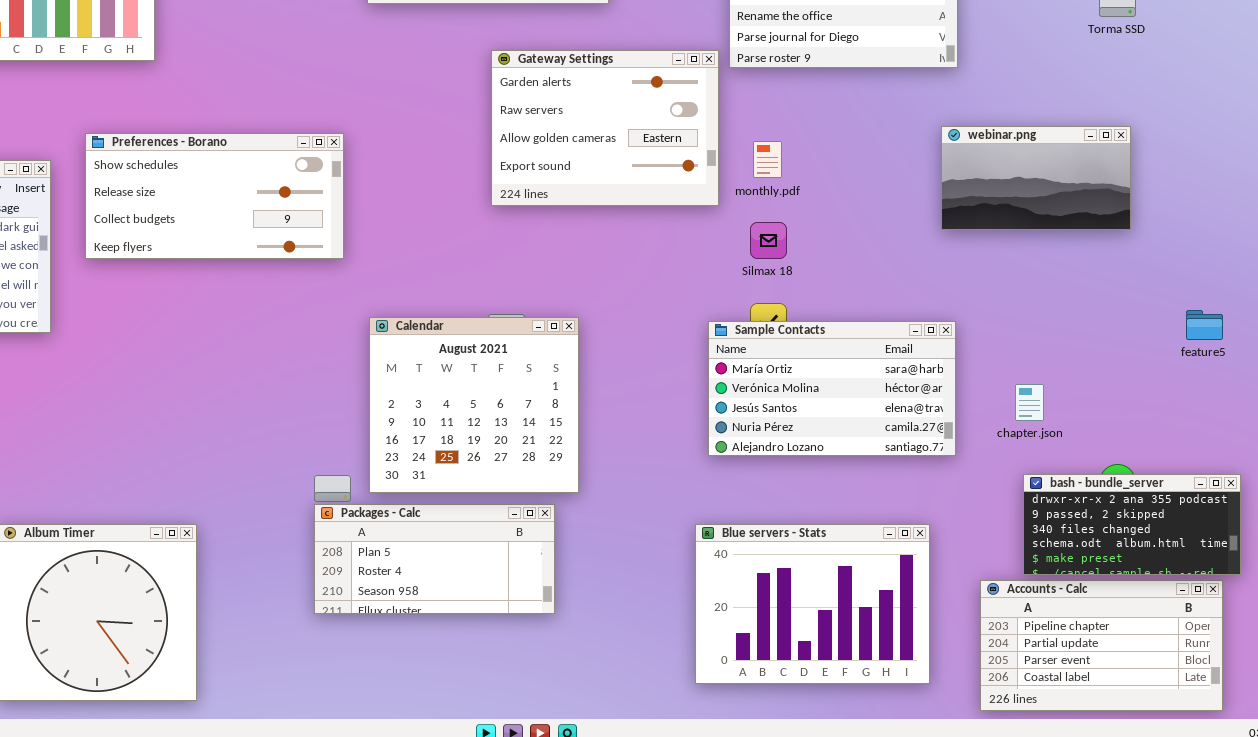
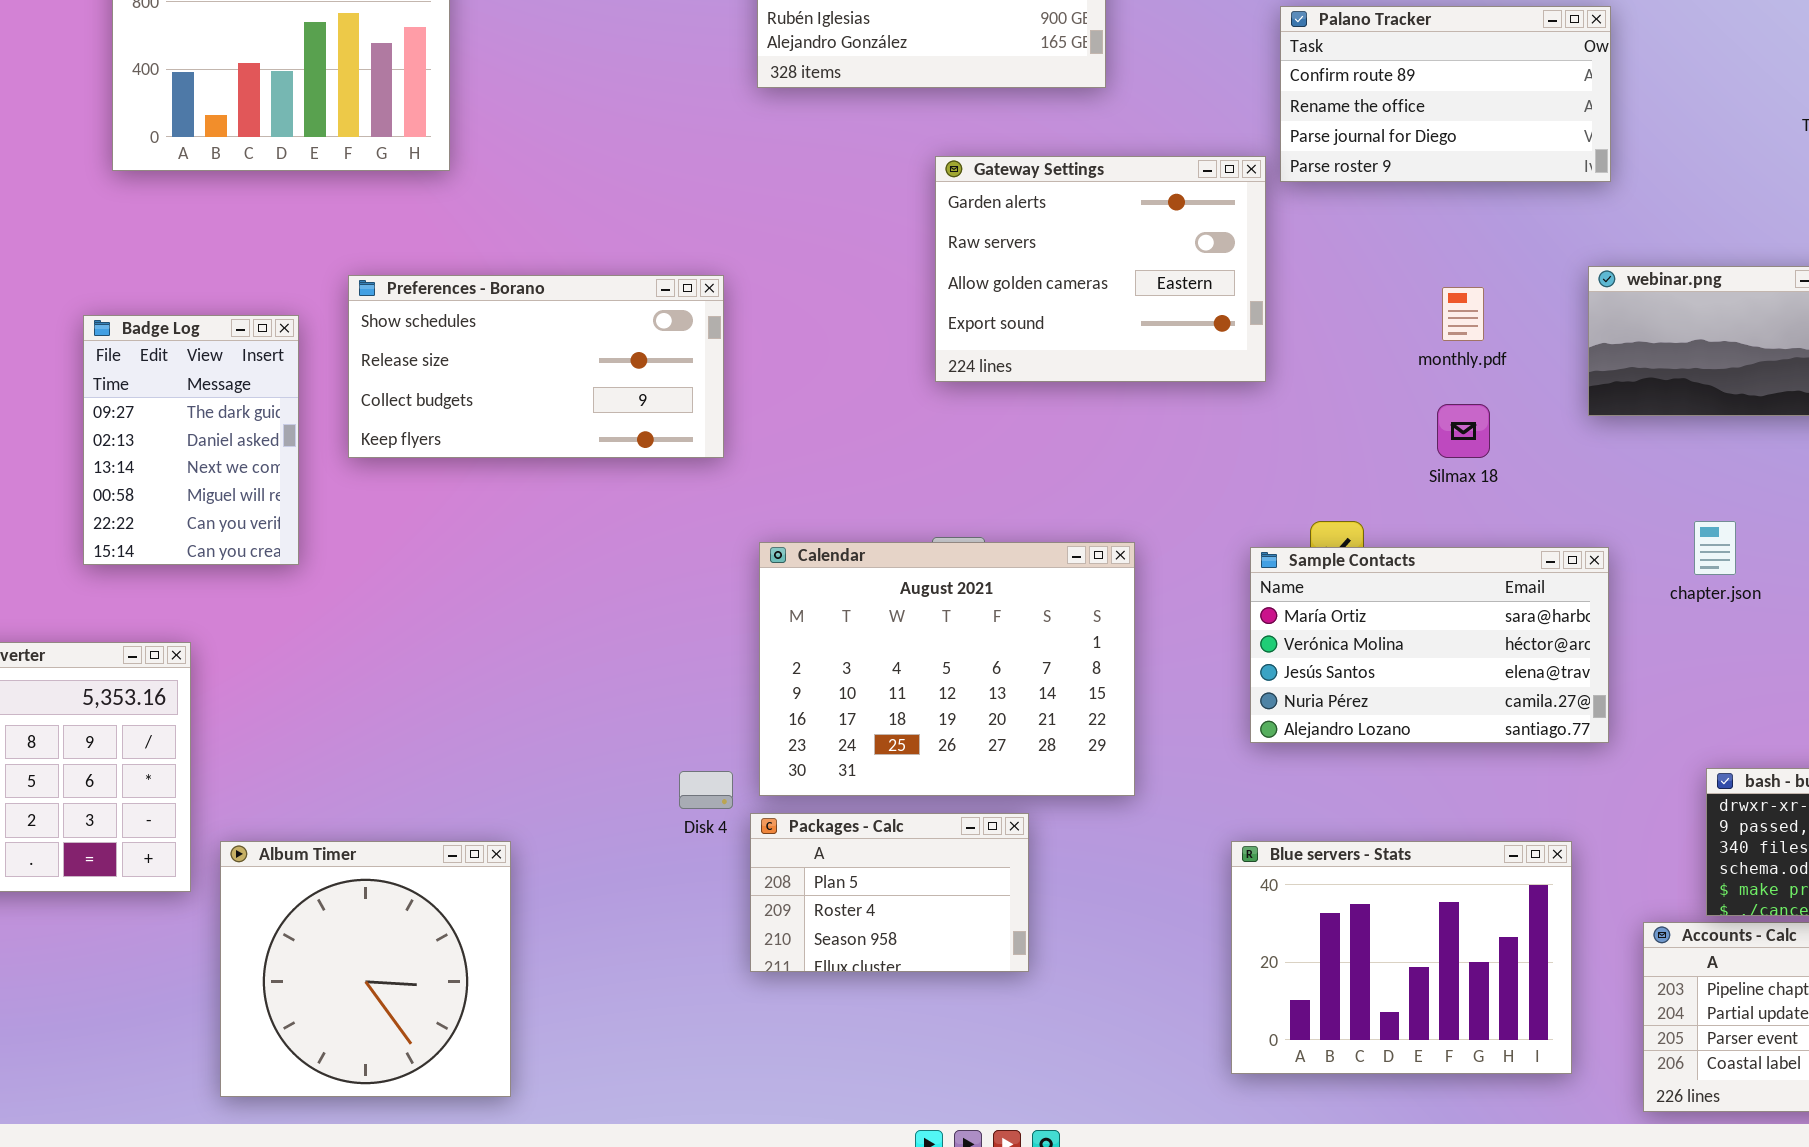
monthly.pdf: [753,141,782,178] -> [1442,287,1484,341], moved
Silmax 18: [750,222,787,259] -> [1437,404,1490,458], moved
Calendar: [369,317,579,493] -> [759,542,1135,796], resized
chapter.json: [1015,384,1044,421] -> [1694,521,1736,575], moved
Packages - Calc: [314,504,555,614] -> [750,813,1029,972], resized

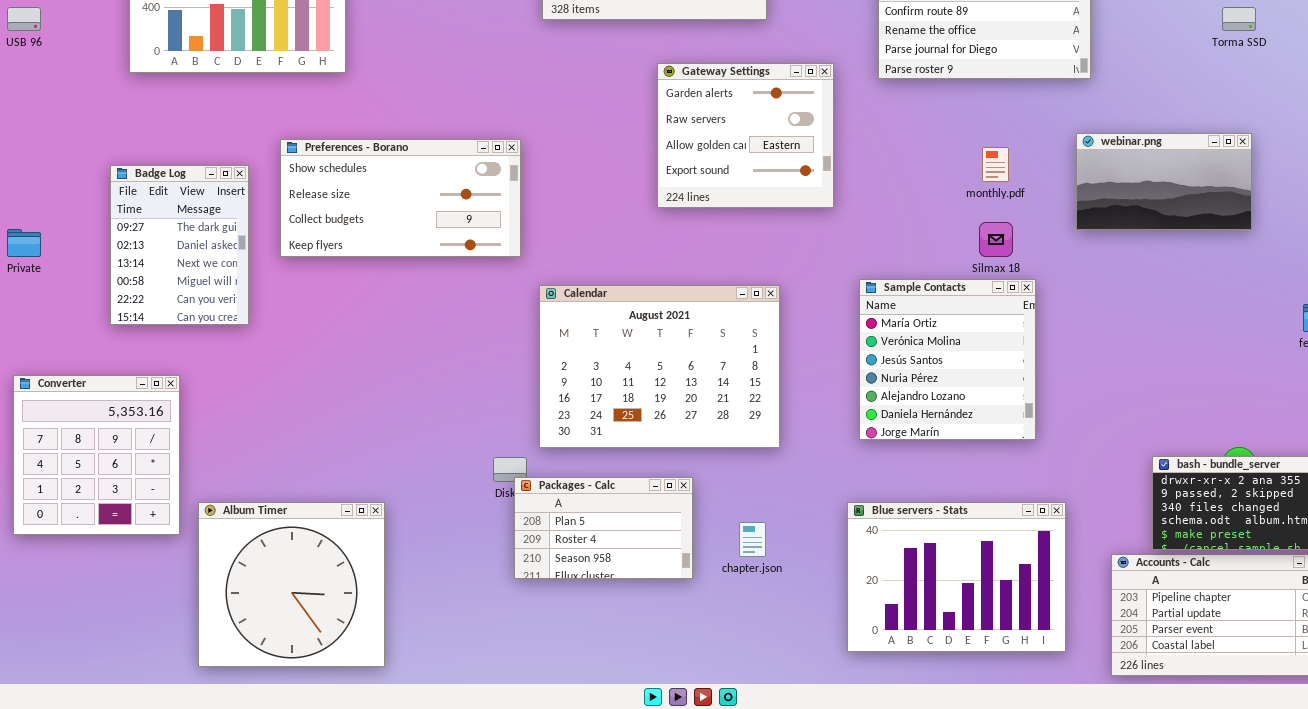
Gateway Settings: [935,156,1266,382] -> [657,63,834,208], resized
chapter.json: [1694,521,1736,575] -> [739,522,766,557], moved
Calendar: [759,542,1135,796] -> [539,285,780,448], moved
Sample Contacts: [1250,547,1609,743] -> [859,279,1036,440], resized
Packages - Calc: [750,813,1029,972] -> [514,477,693,579], moved

